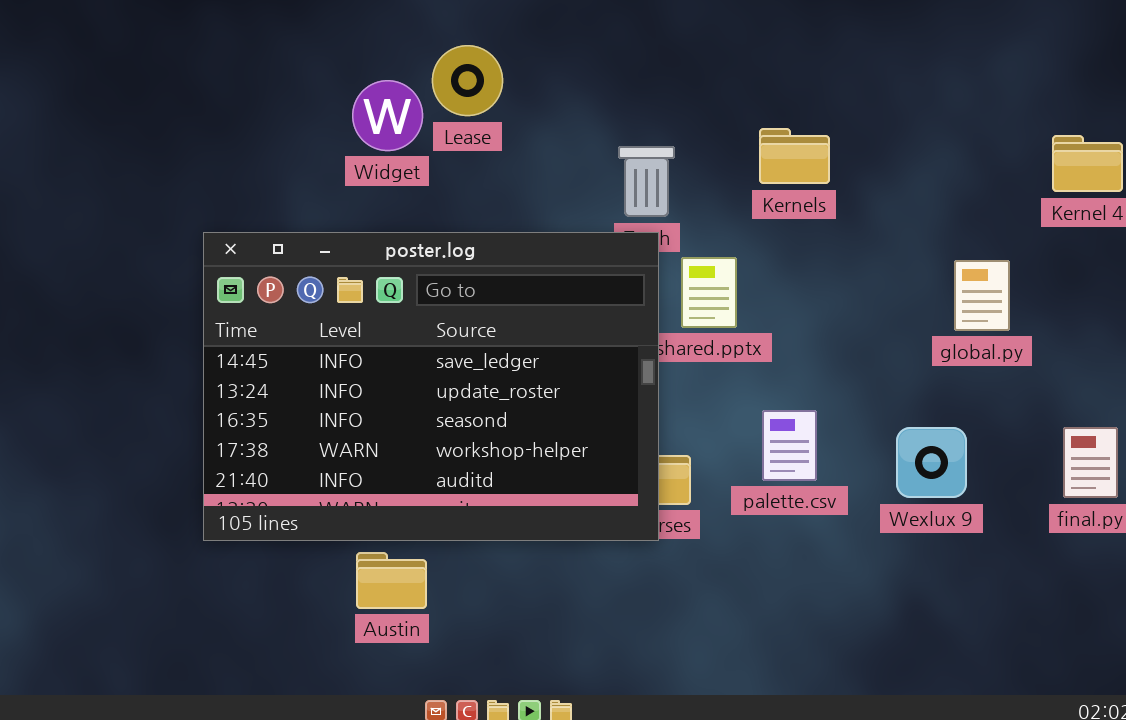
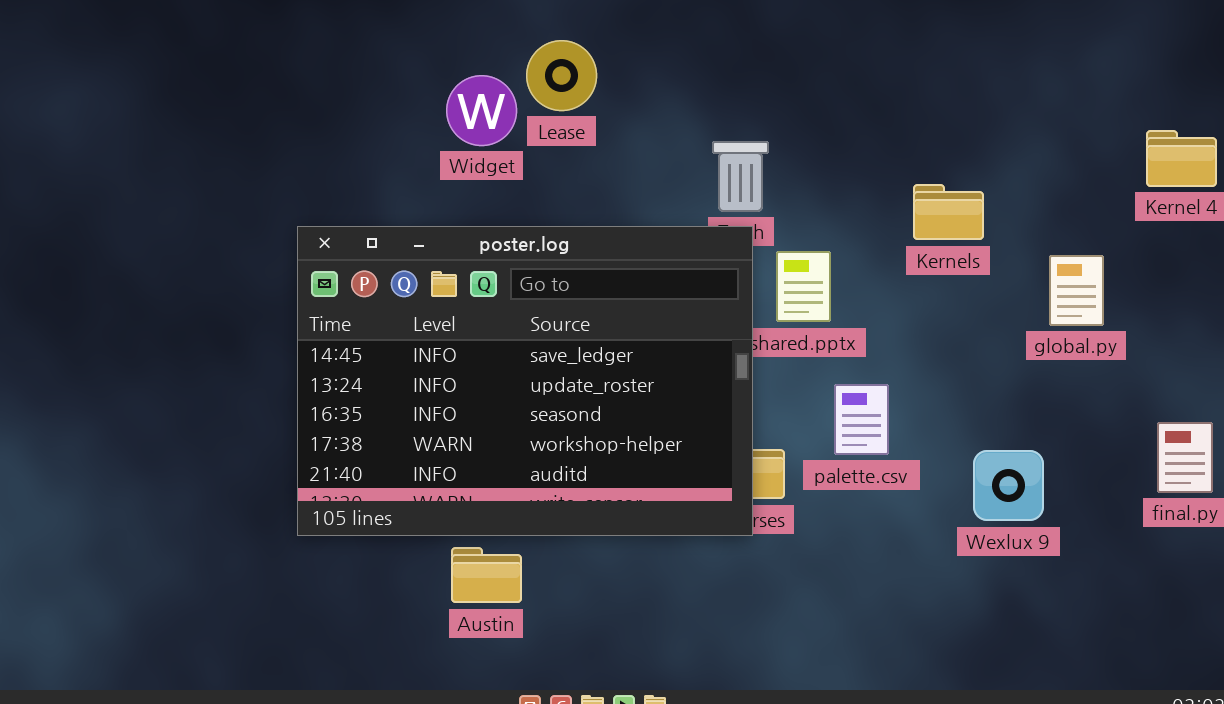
Kernels: [759,128,830,184] -> [913,184,984,240], moved
palette.csv: [762,410,817,481] -> [834,384,889,455], moved
Wexlux 9: [896,427,967,498] -> [973,450,1044,521], moved

